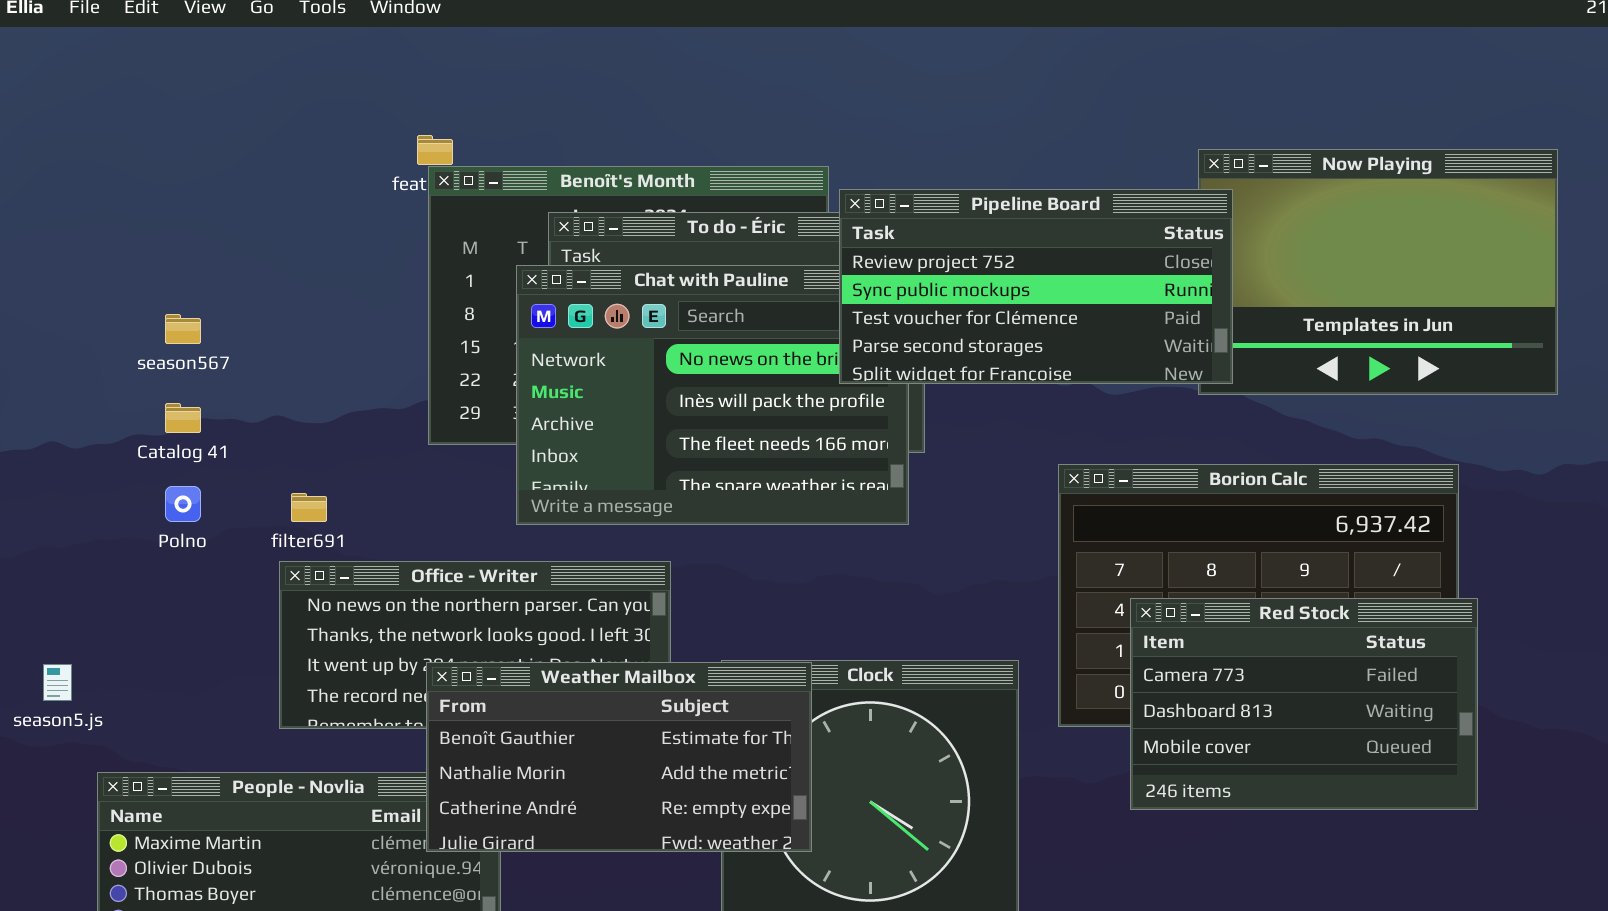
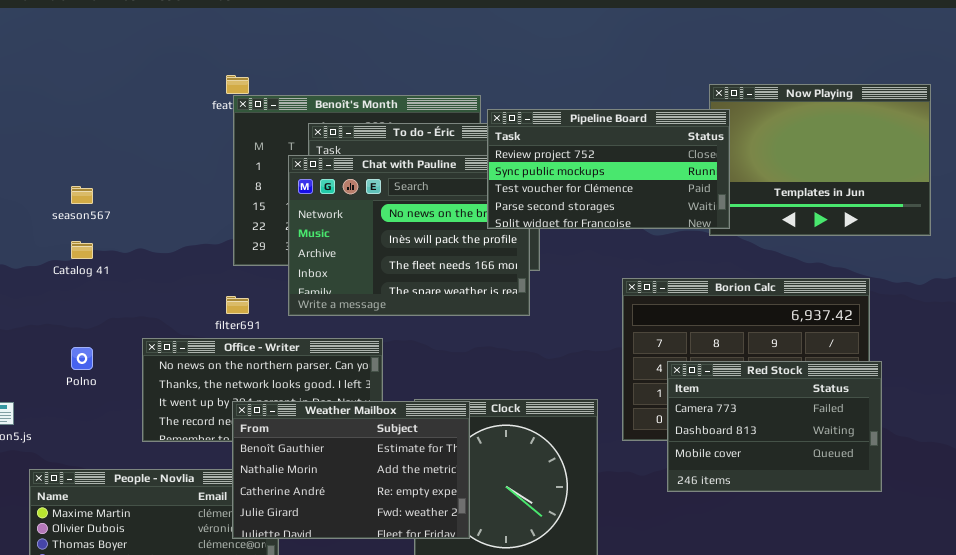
Polno: [165,486,201,522] -> [71,347,93,370], moved
filter691: [291,493,327,522] -> [226,296,249,314], moved
Weather Mailbox: [426,662,812,852] -> [232,401,470,539], resized

